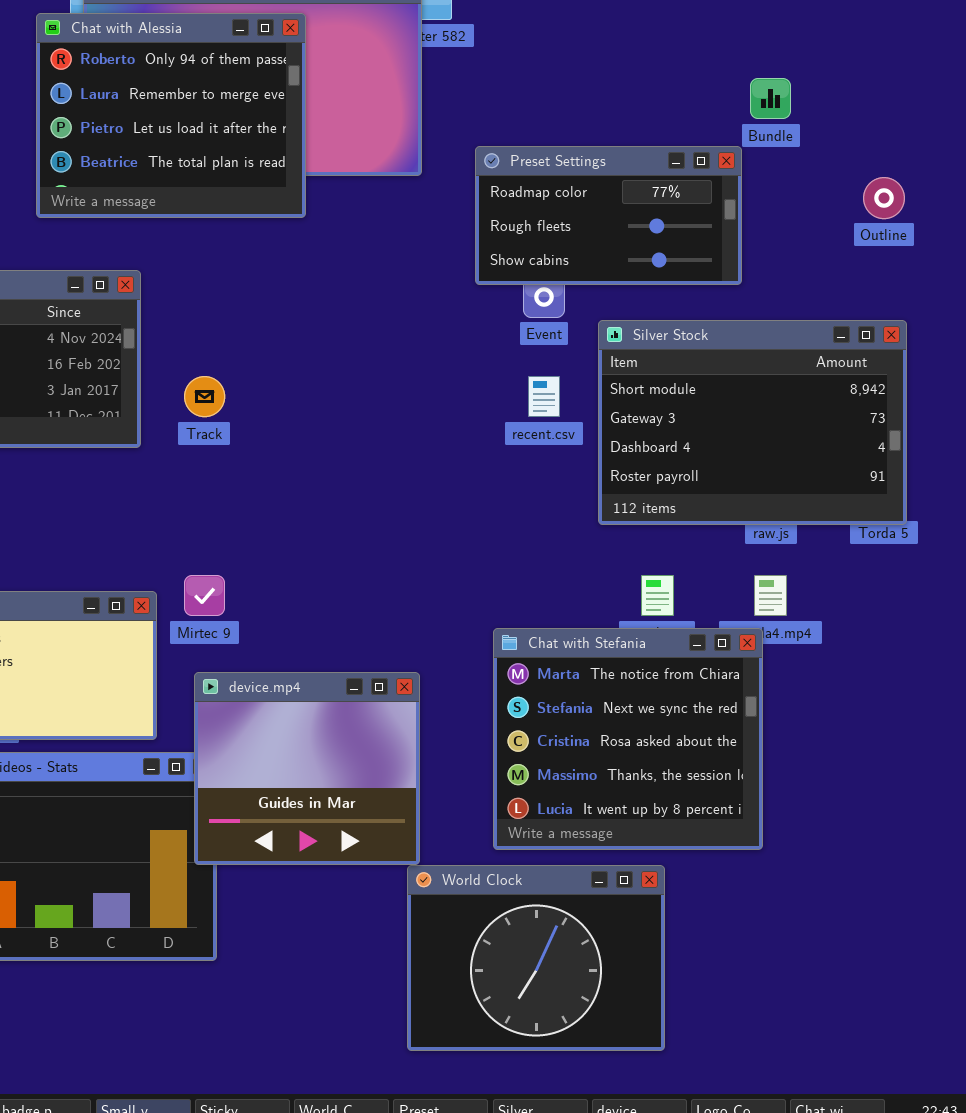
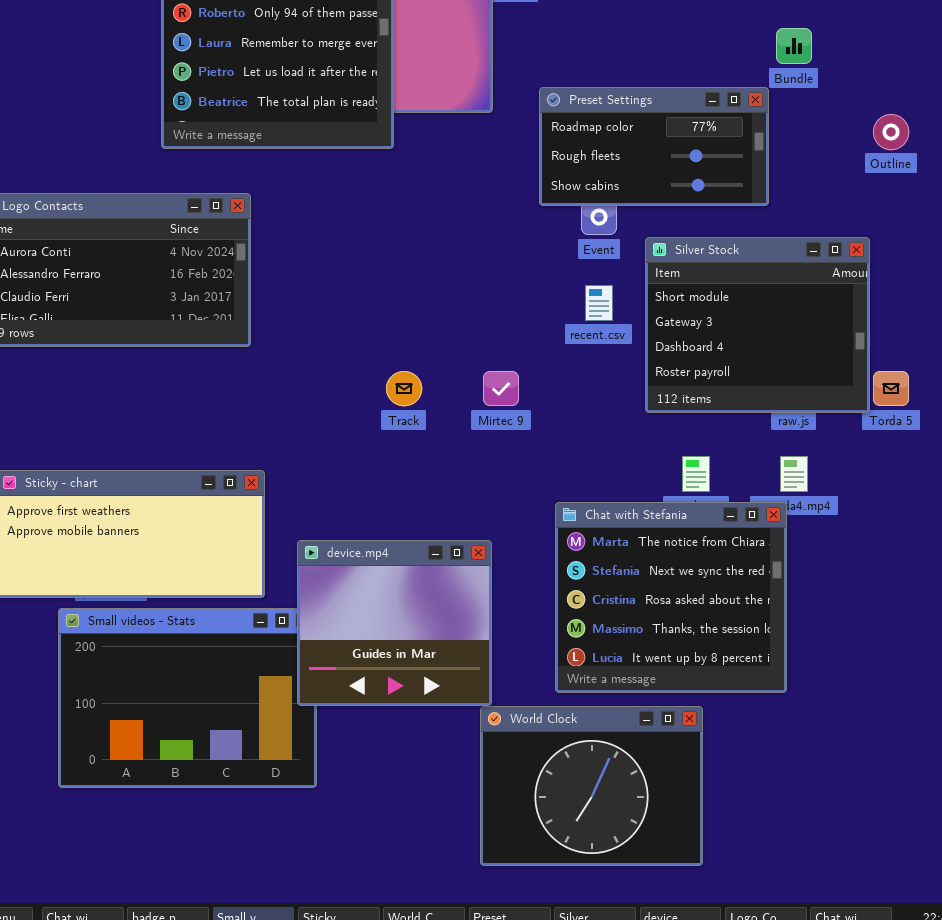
Silver Stock: [598,320,907,525] -> [645,237,870,413], resized
Track: [184,376,225,417] -> [386,371,422,406], moved
Mirtec 9: [184,575,225,616] -> [483,371,519,406], moved

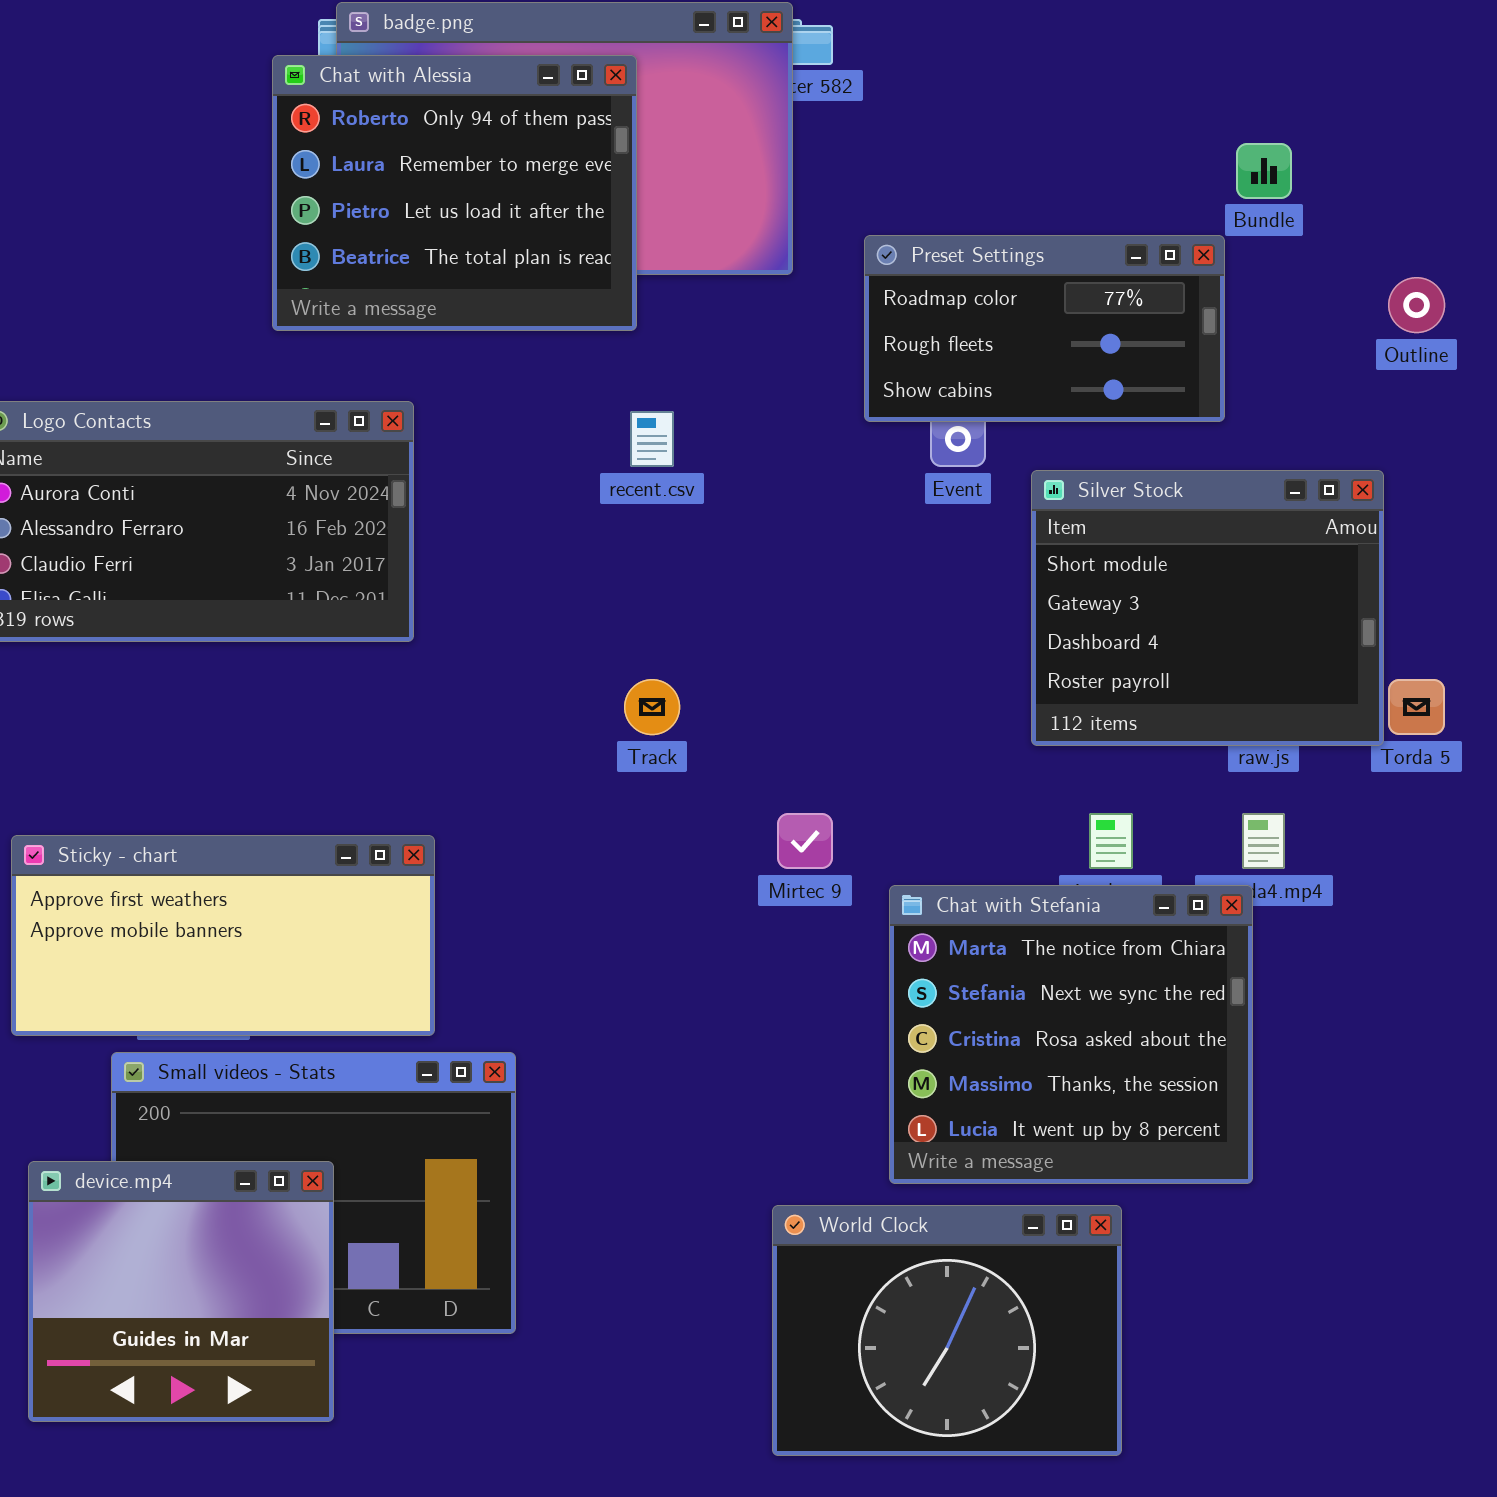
recent.csv: [585,285,613,321] -> [630,411,674,467], moved
Mirtec 9: [483,371,519,406] -> [777,813,833,869], moved
device.mp4: [297,540,492,706] -> [28,1161,334,1422], moved

